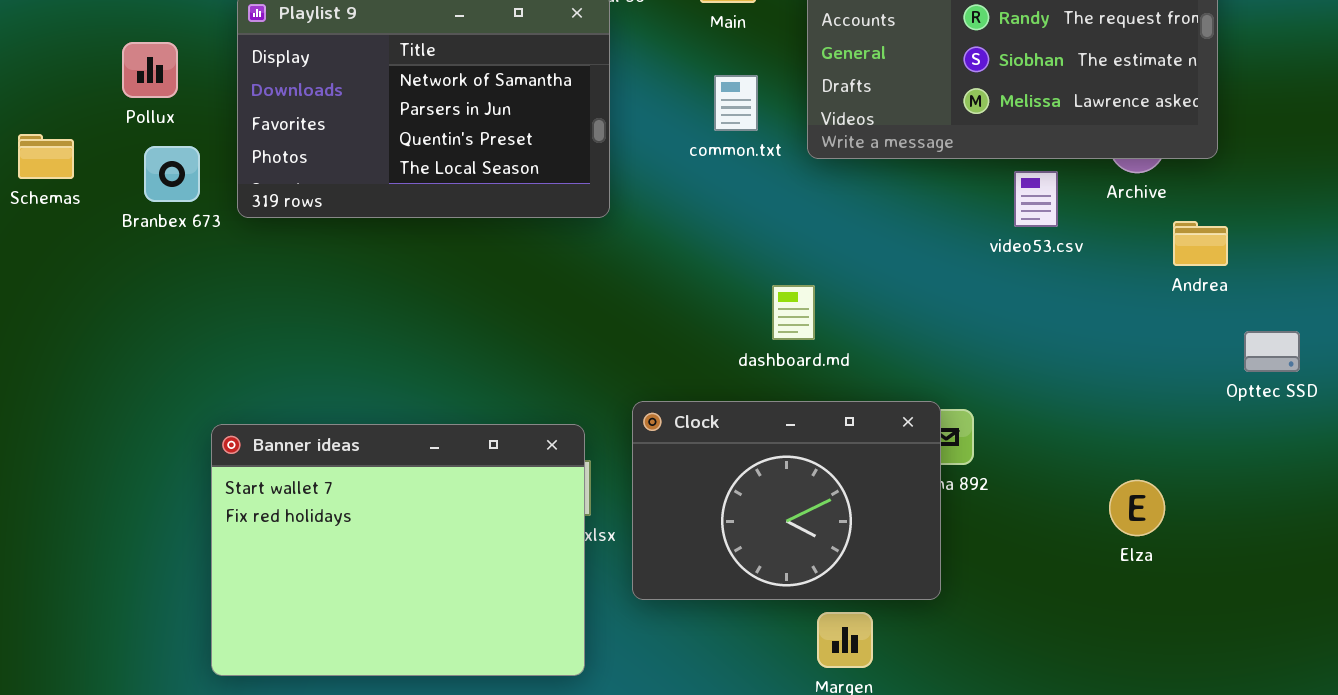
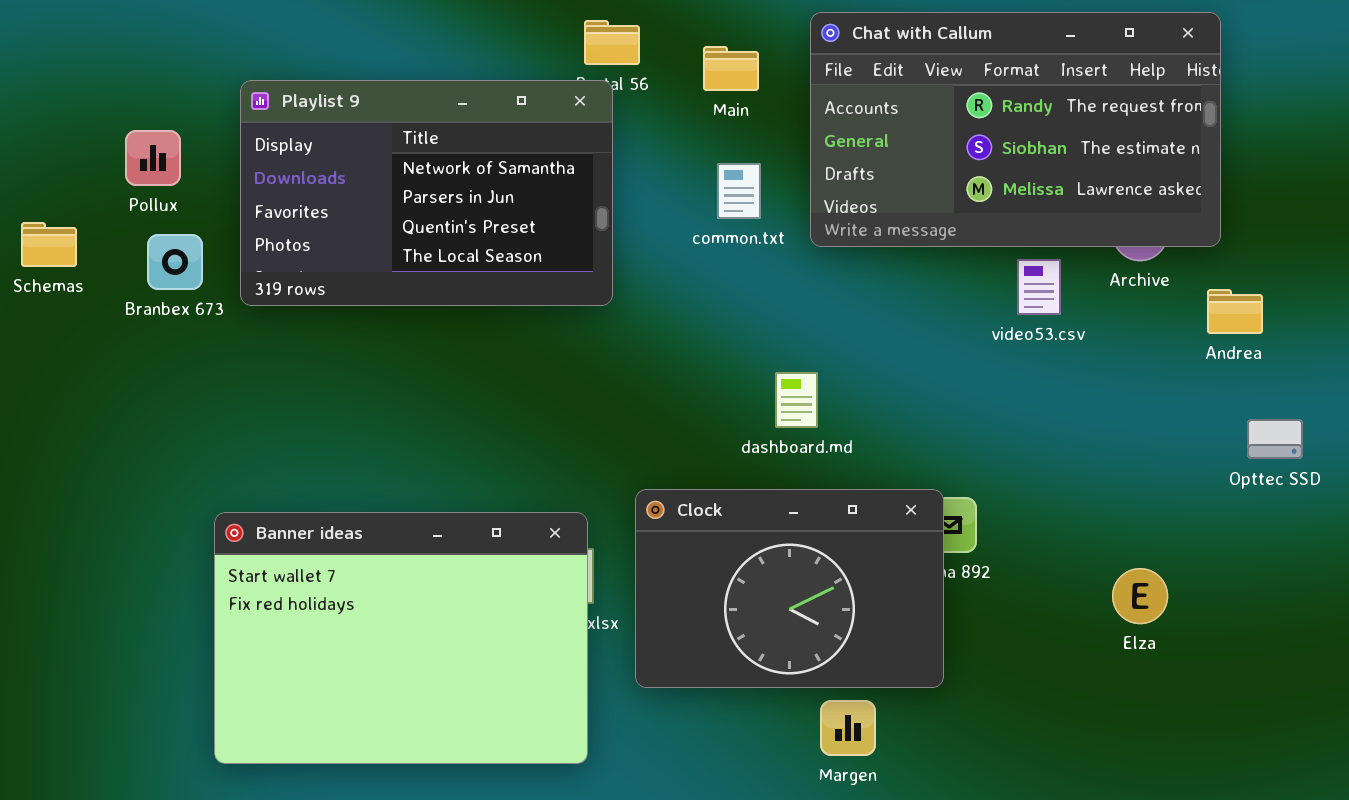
Andrea: [1173,221,1228,266] -> [1207,289,1263,334], moved

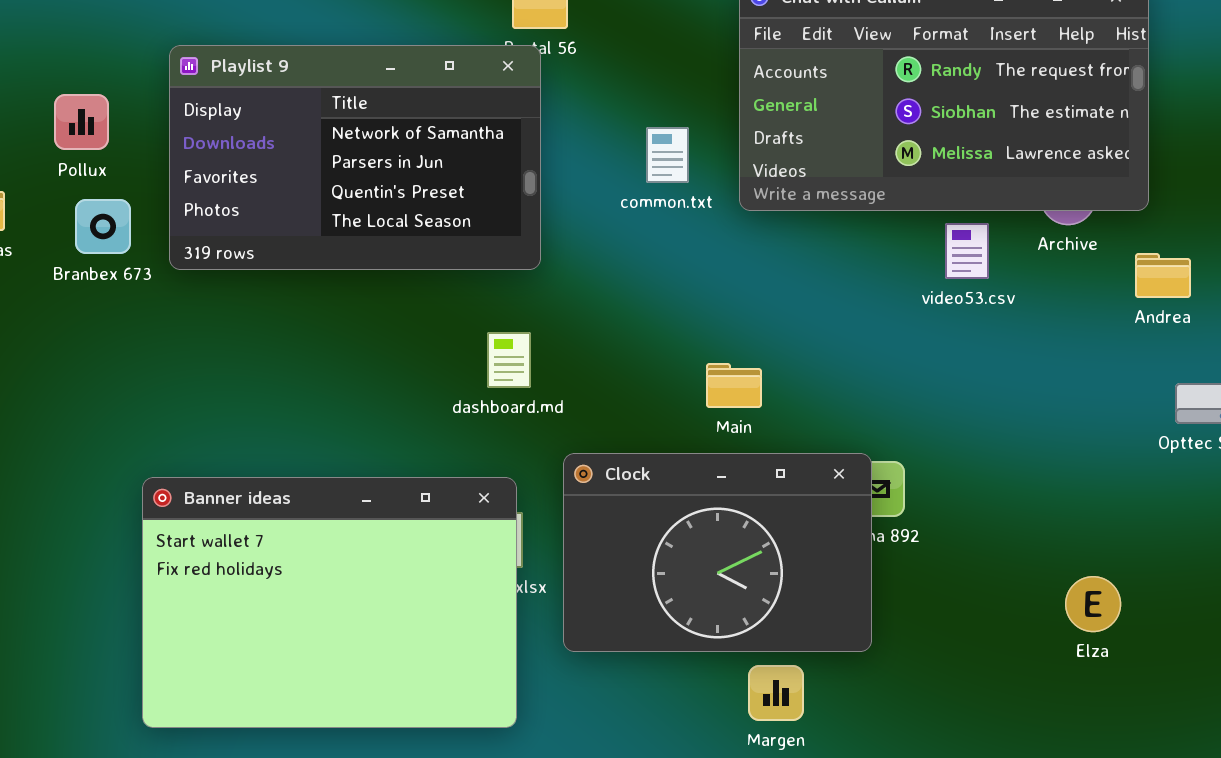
Main: [703,46,759,91] -> [706,363,762,408], moved
dashboard.md: [775,372,818,428] -> [487,332,531,388], moved
Elza: [1112,568,1168,624] -> [1065,576,1121,632], moved

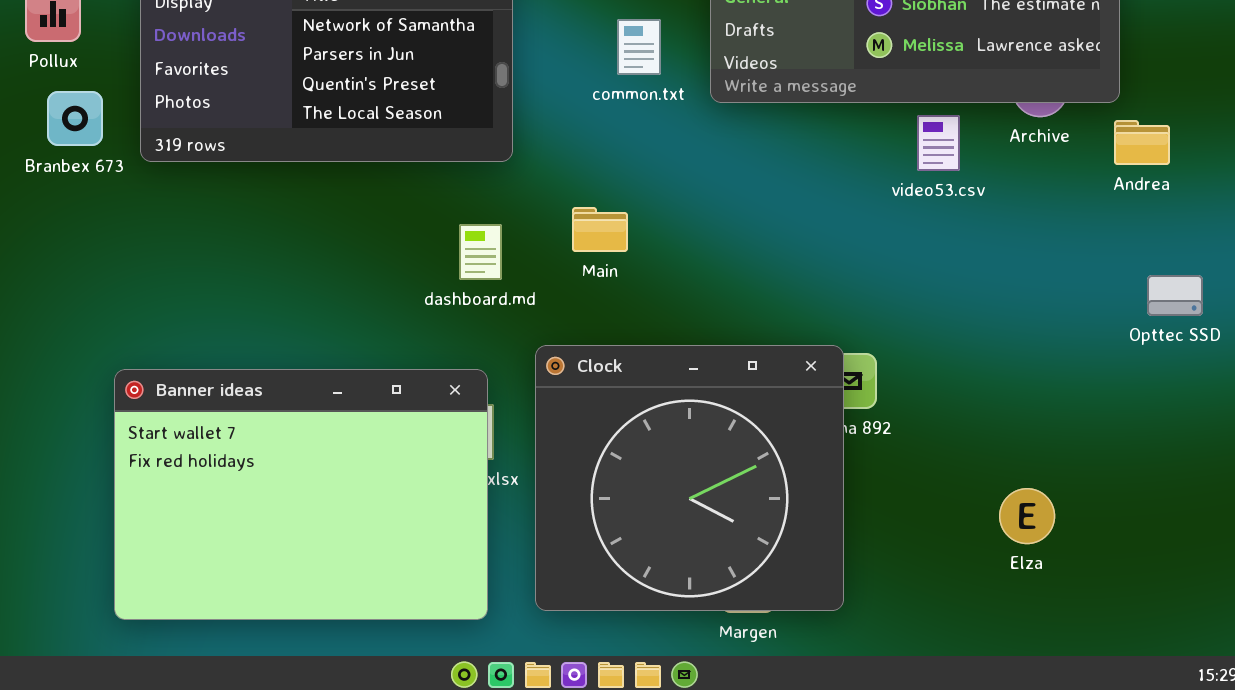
Andrea: [1135,253,1191,298] -> [1114,120,1170,165], moved
Main: [706,363,762,408] -> [572,207,628,252], moved
Clock: [563,453,872,652] -> [535,345,844,611], resized
Elza: [1065,576,1121,632] -> [999,488,1055,544], moved

